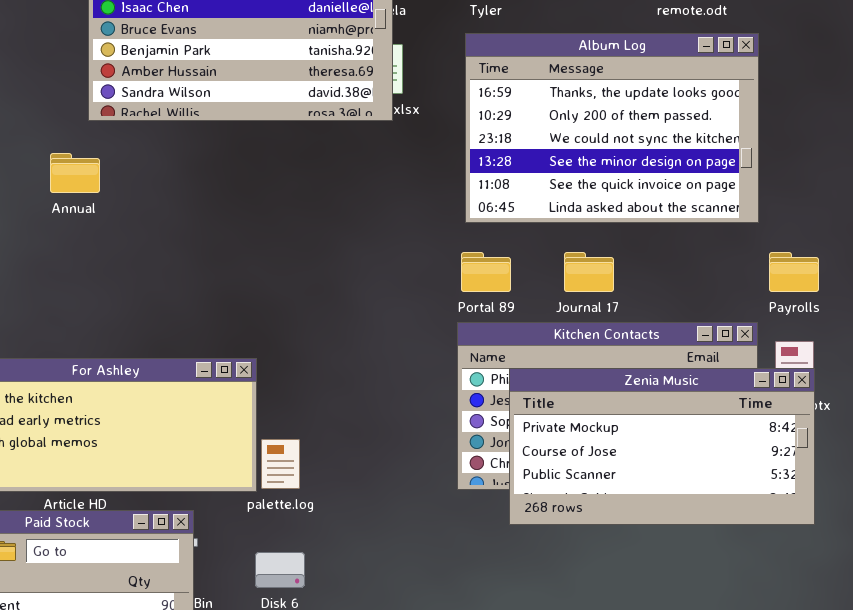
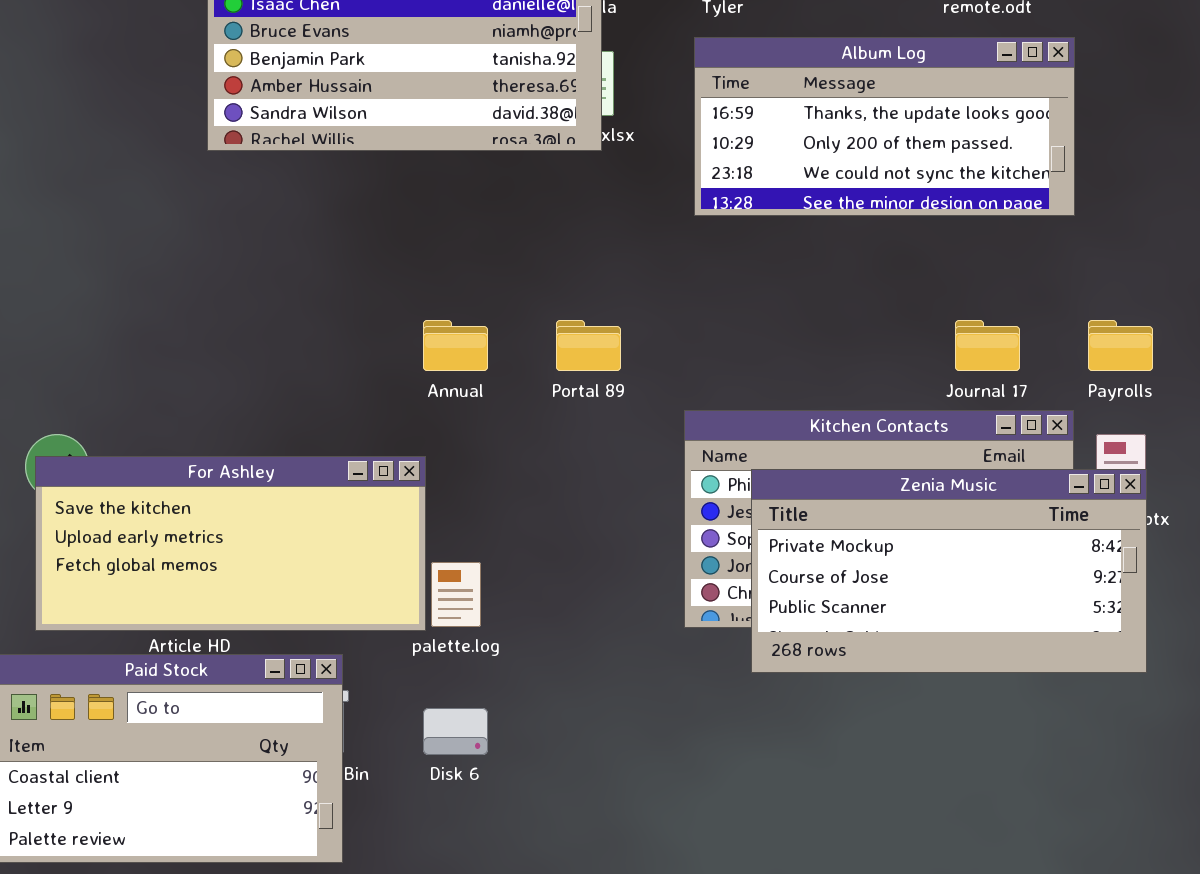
Album Log: [465,33,759,223] -> [694,37,1075,216], resized
Annual: [50,153,100,193] -> [423,320,488,371], moved
Portal 89: [461,252,511,292] -> [556,320,621,371], moved
Journal 17: [564,252,614,292] -> [955,320,1020,371], moved

